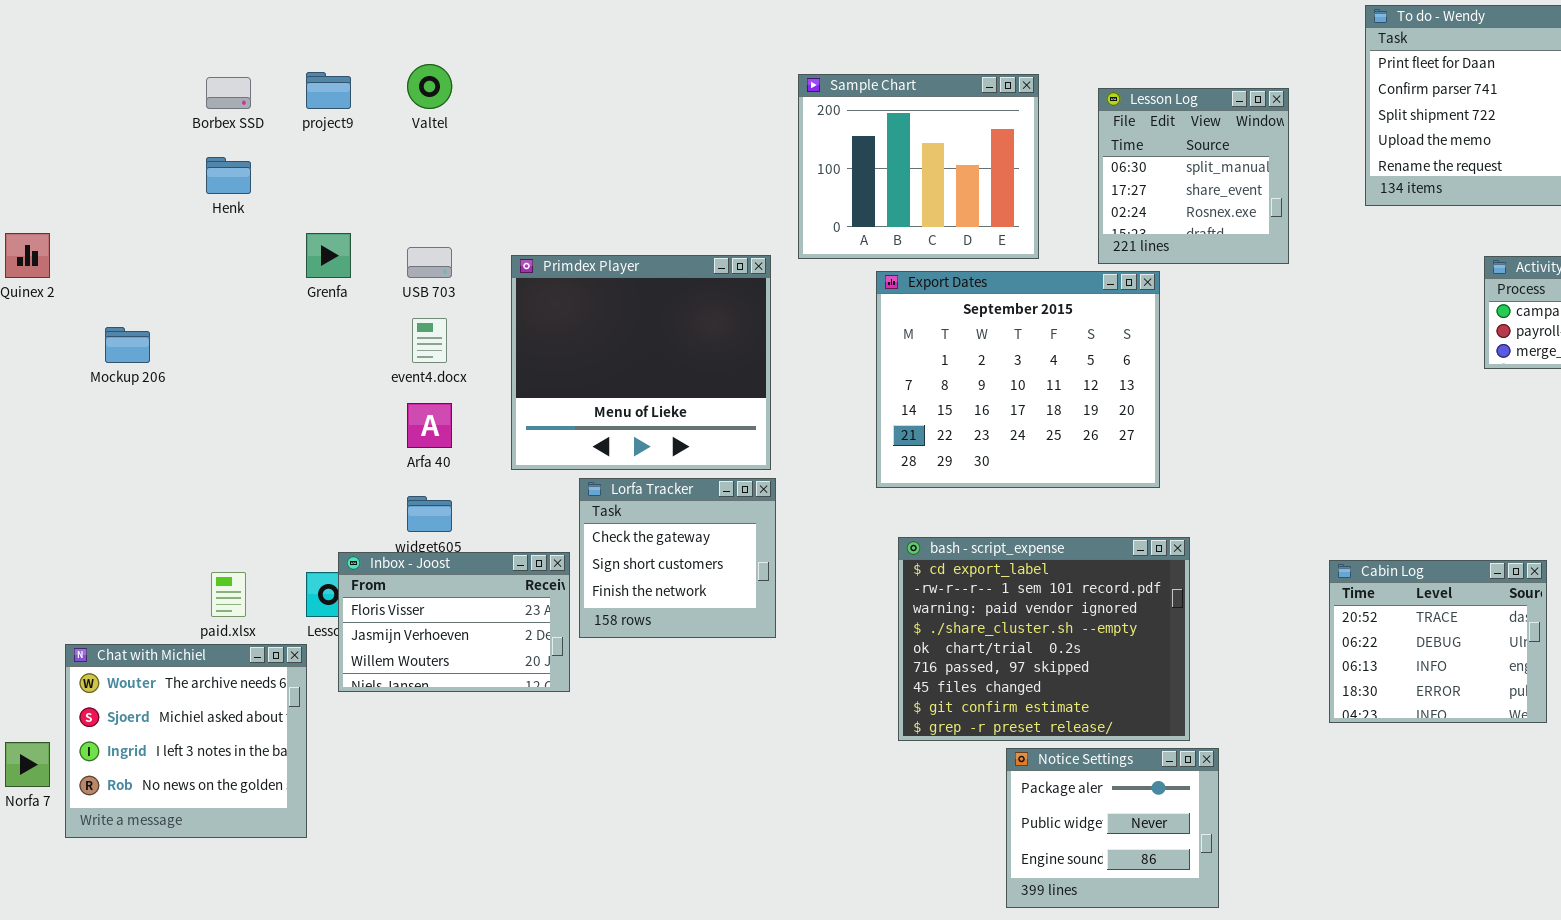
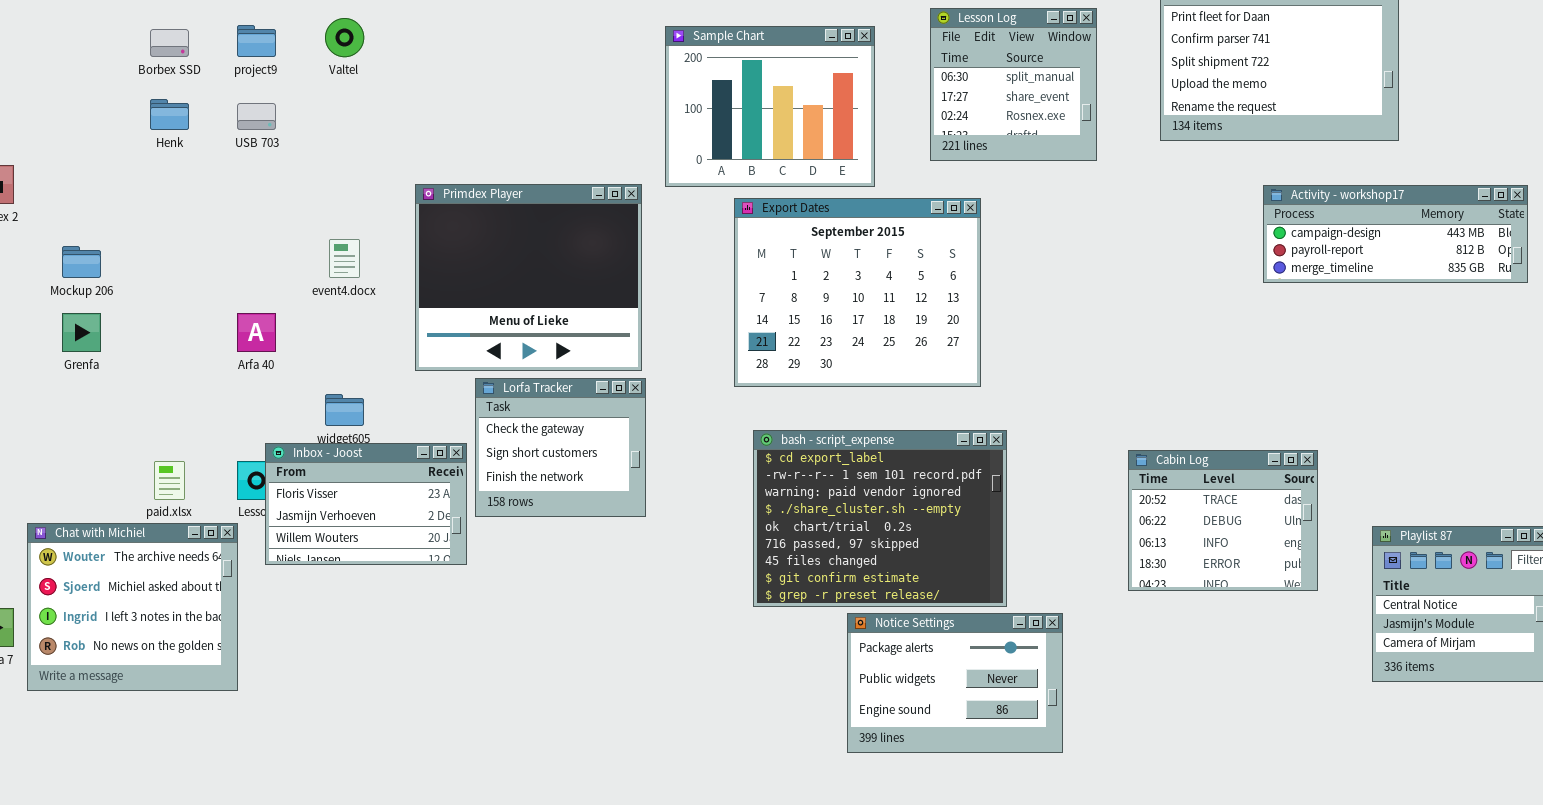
Lesson Log: [1098,88,1289,264] -> [930,8,1097,161], moved
Grenfa: [306,233,351,278] -> [62,313,101,352], moved
USB 703: [407,247,452,278] -> [237,103,276,130], moved
Arfa 40: [407,403,452,448] -> [237,313,276,352], moved
Notice Settings: [1006,748,1219,908] -> [847,613,1063,753], resized

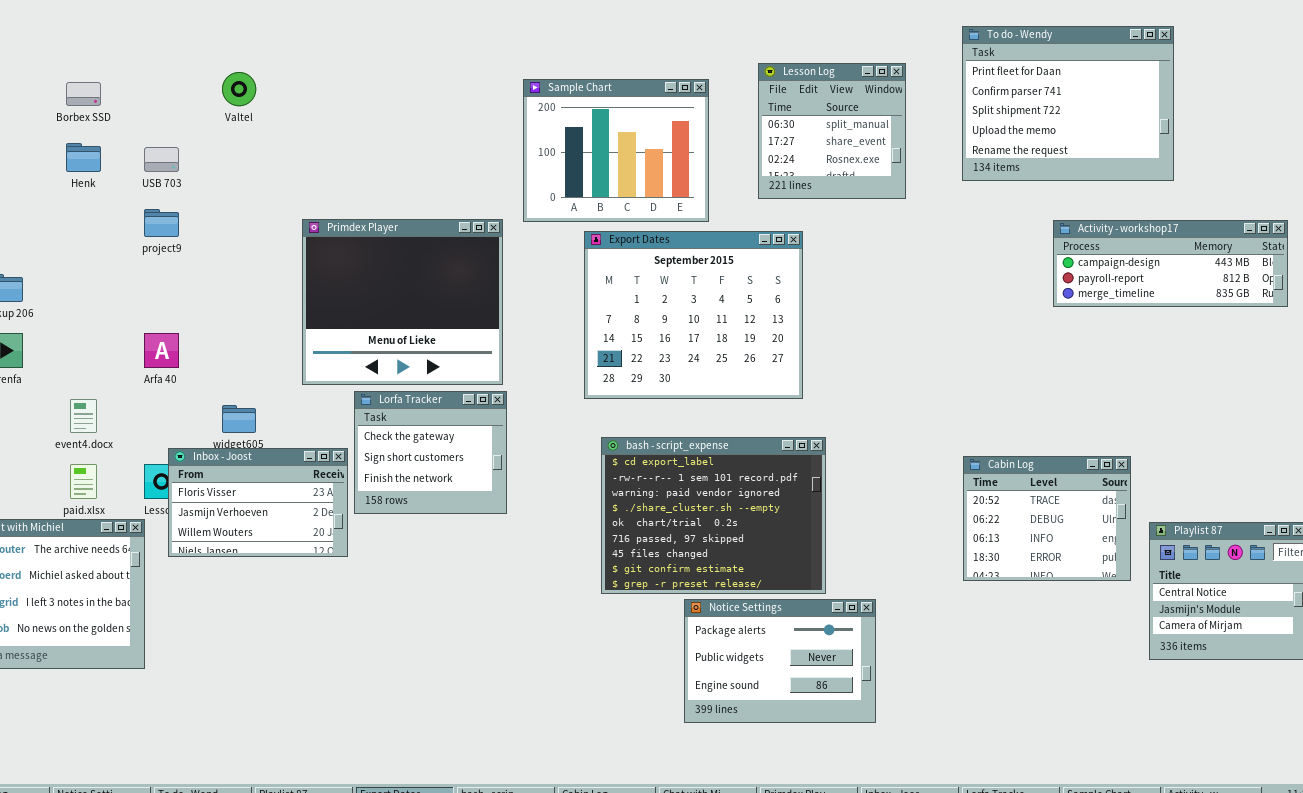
project9: [237,25,276,57] -> [144,209,179,237], moved
event4.docx: [329,239,360,278] -> [70,399,97,433], moved
Cabin Log: [1128,450,1318,591] -> [963,456,1131,581], moved

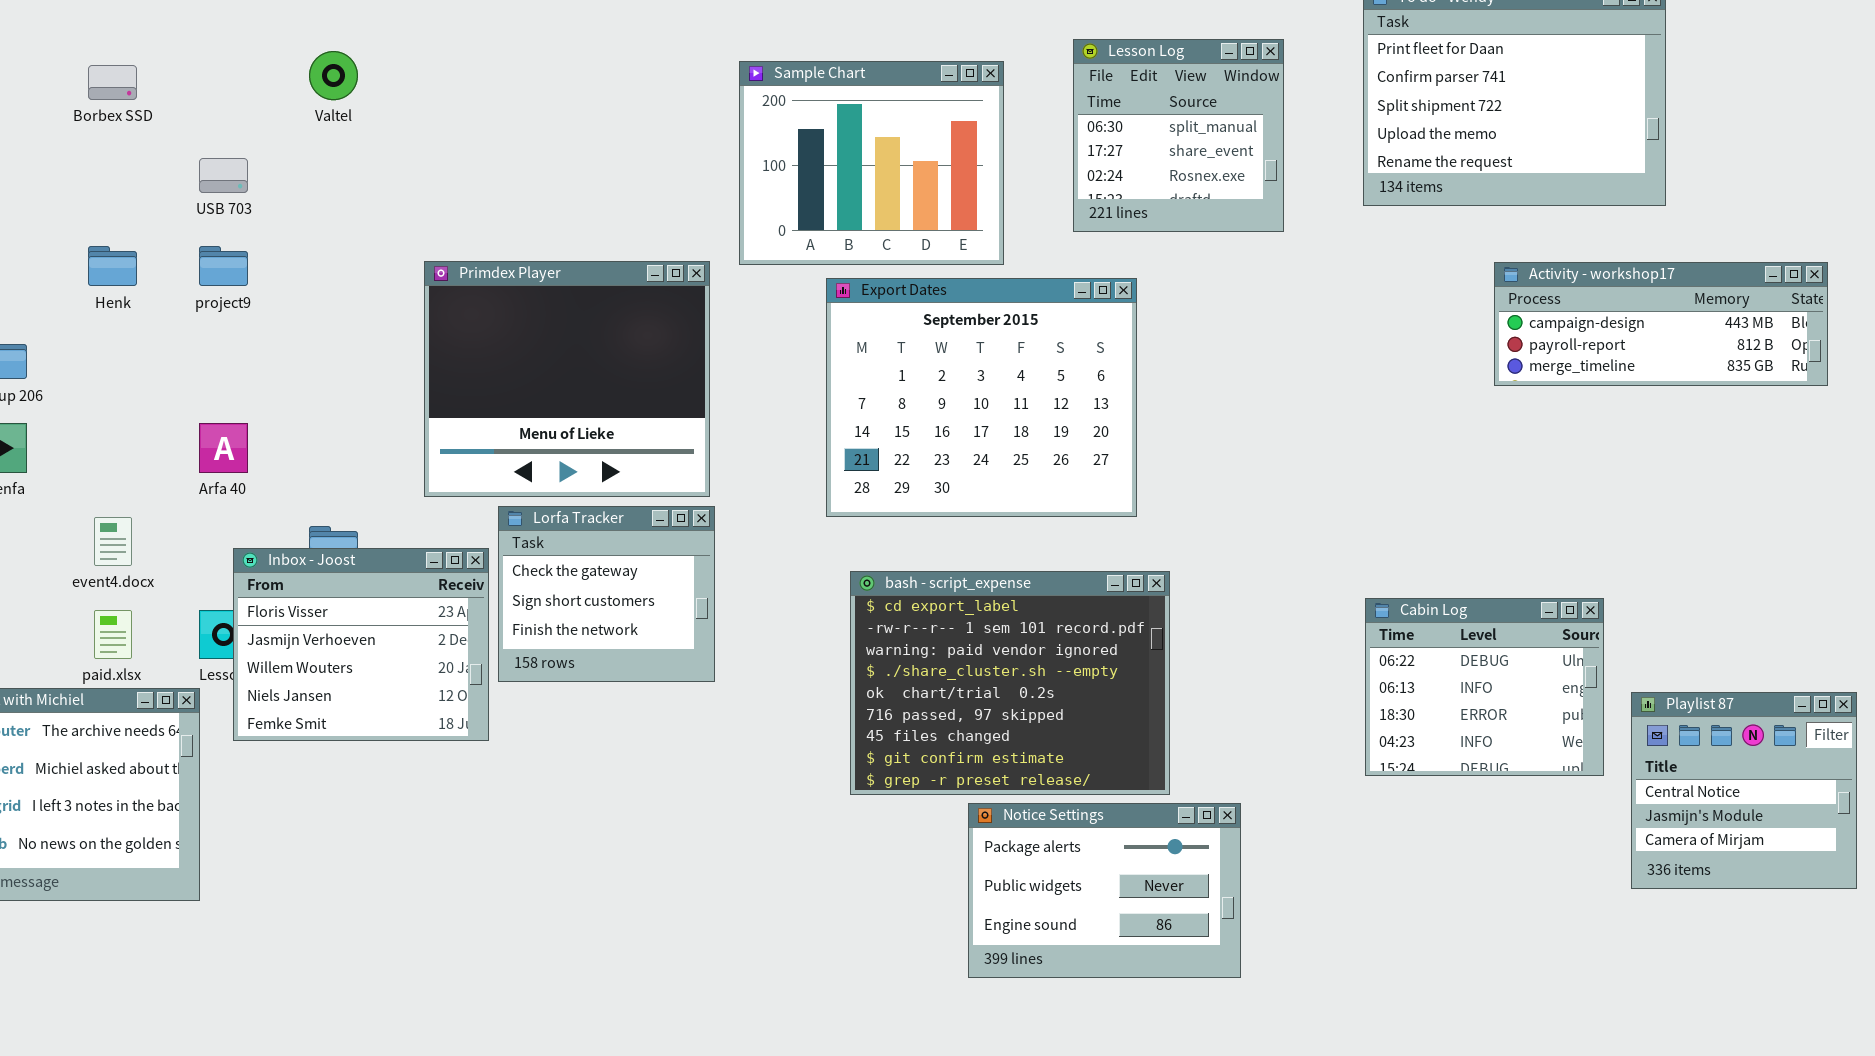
Henk: [66,143,101,172] -> [88,246,137,286], moved
Inbox - Joost: [168,448,348,557] -> [233,548,489,741], resized
Cabin Log: [963,456,1131,581] -> [1365,598,1604,776], scrolled down 1 row

